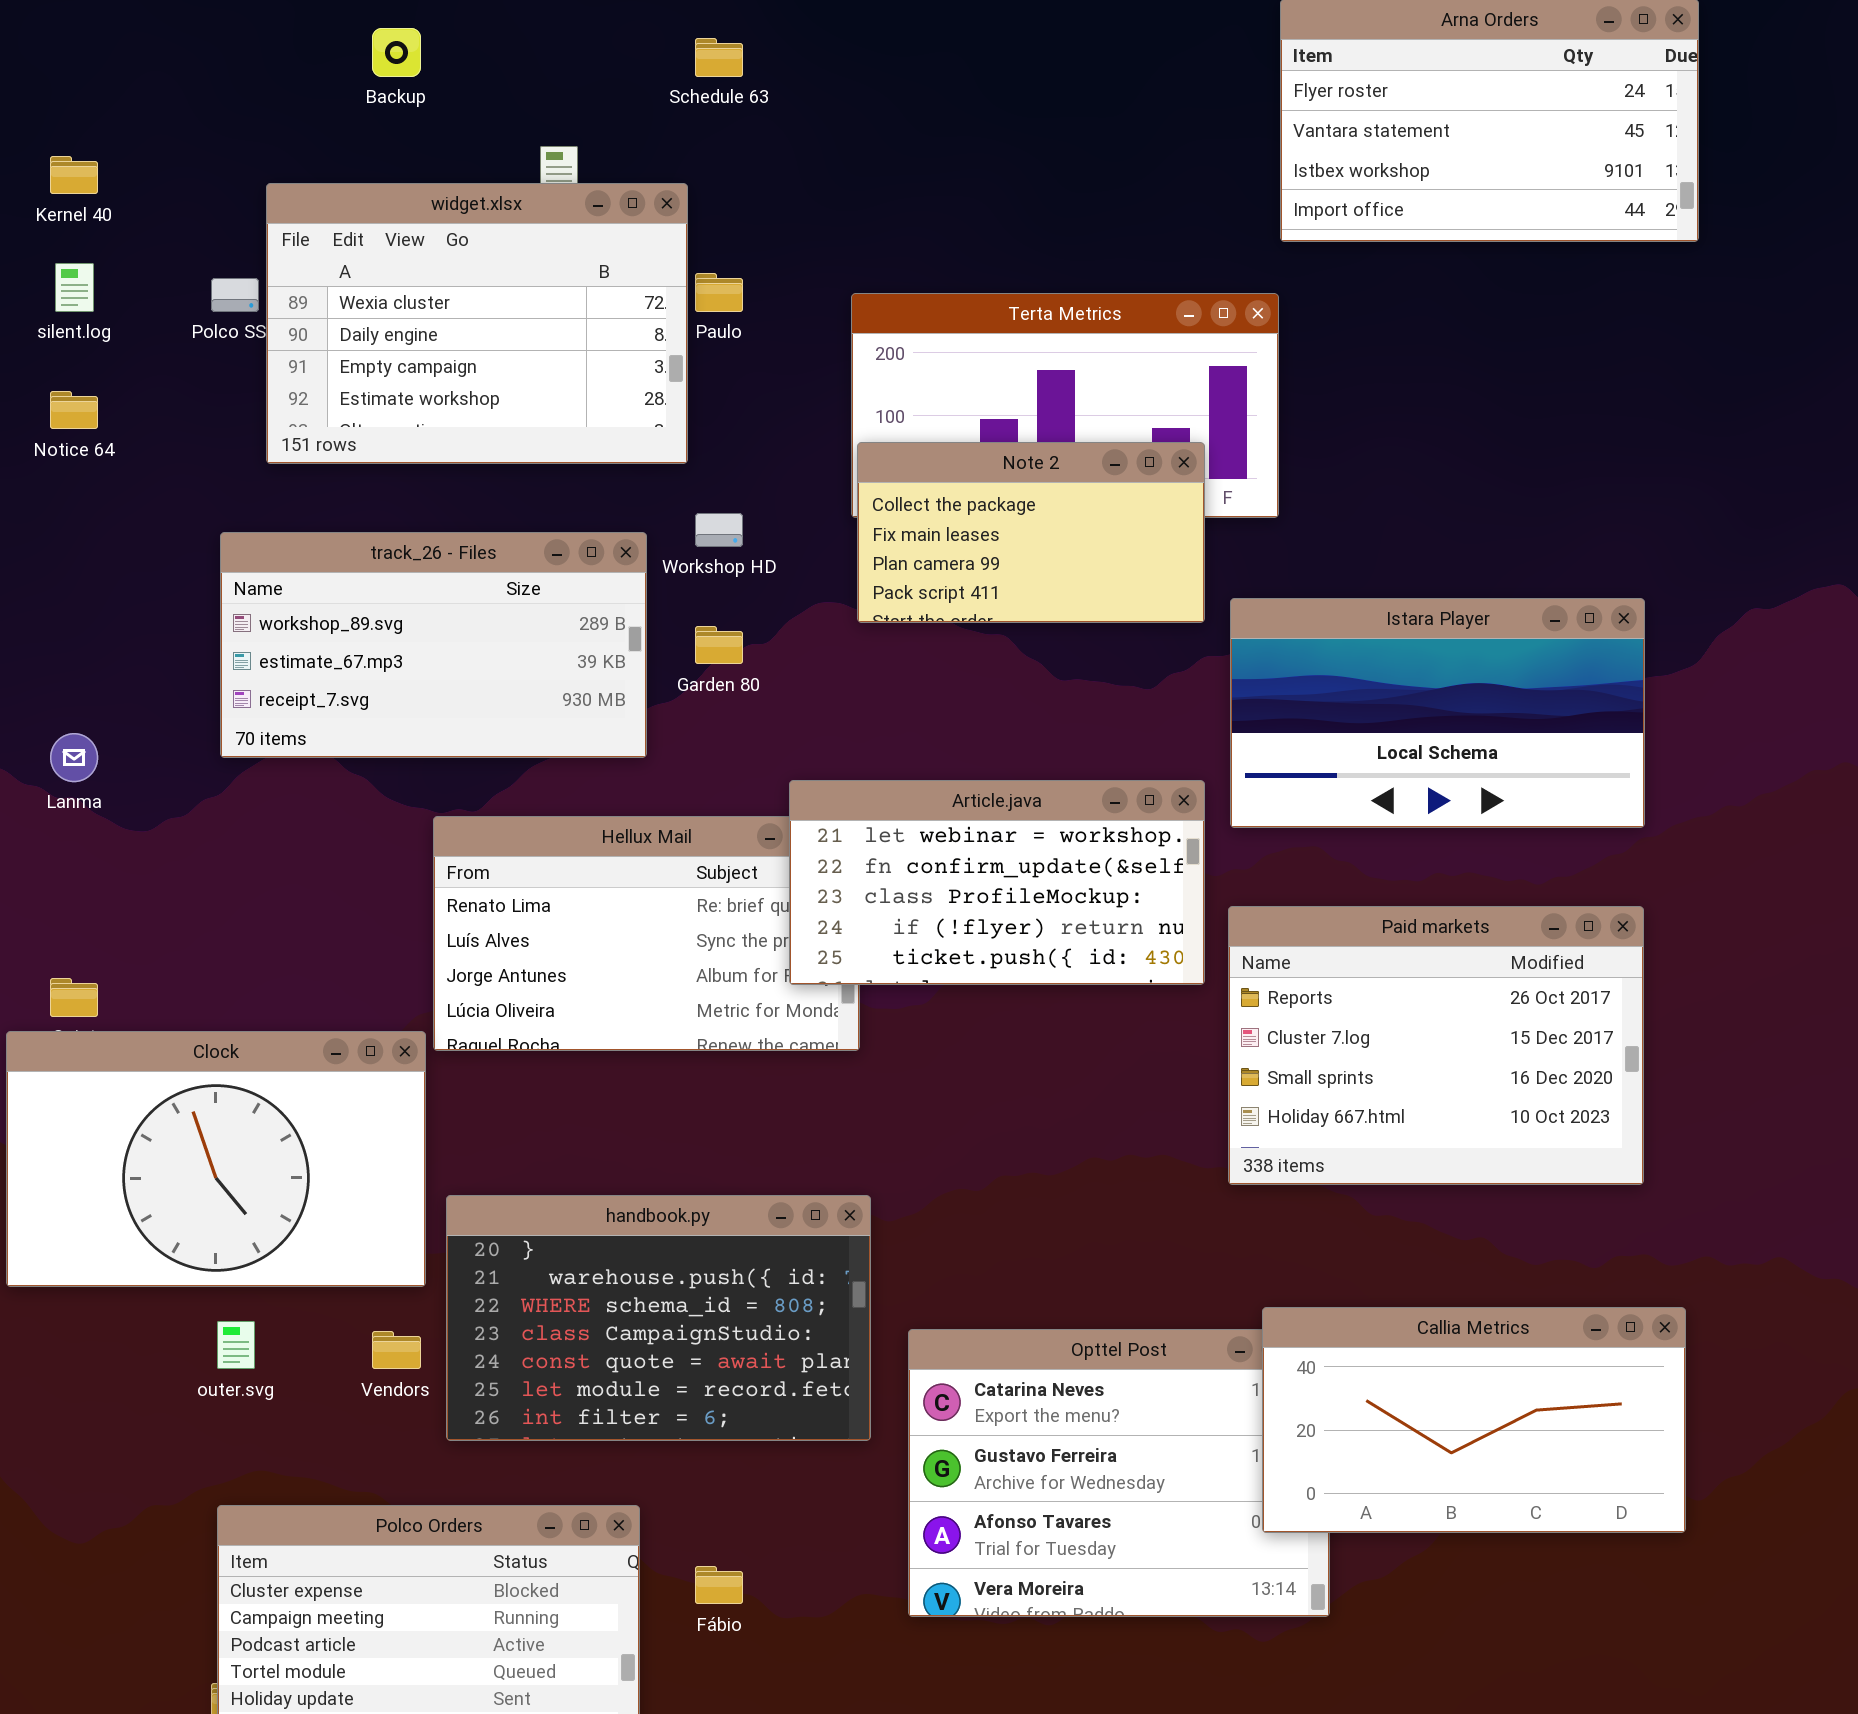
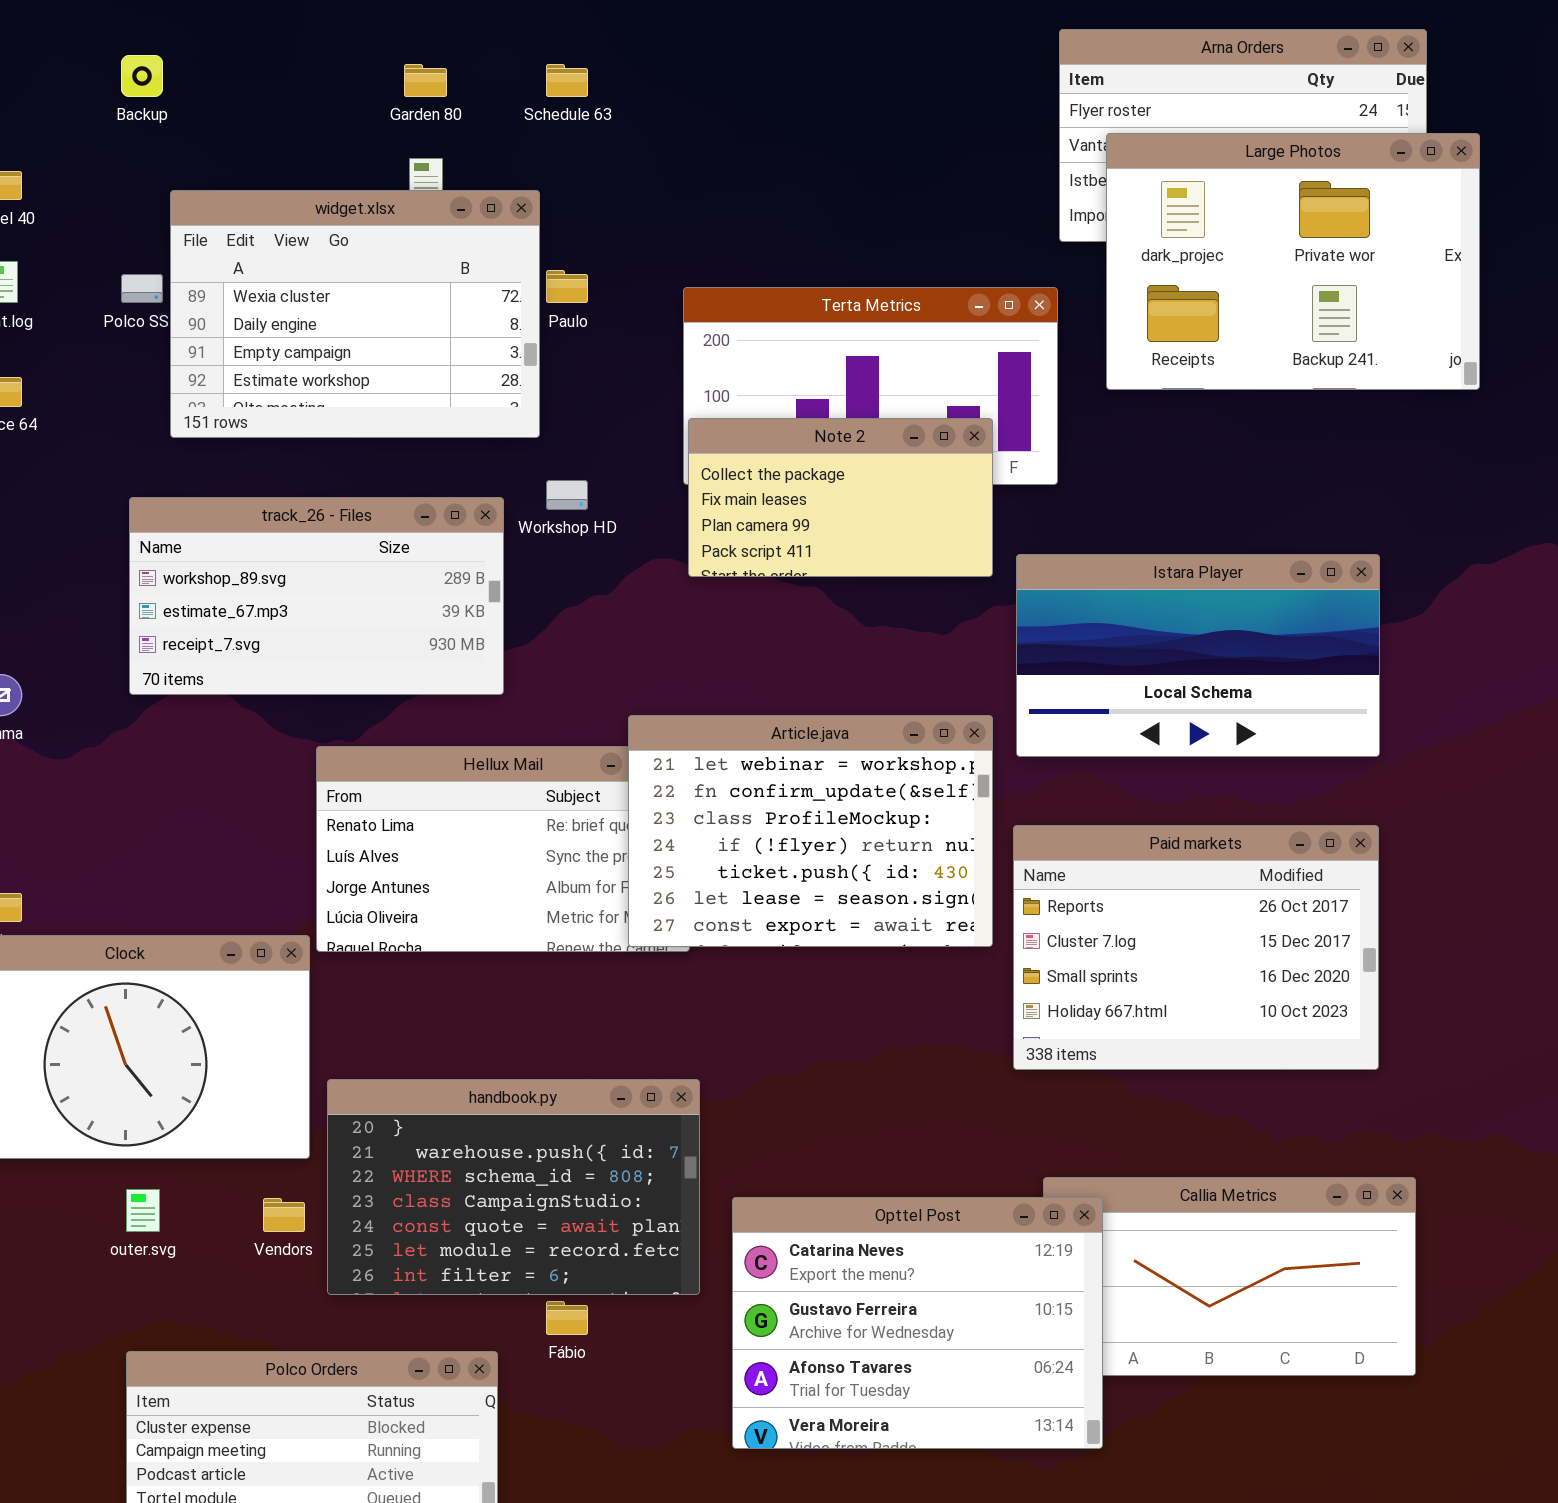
Backup: [372,28,421,77] -> [121,55,163,97], moved
Large Photos: none -> [1106,133,1480,390], opened
Garden 80: [695,626,743,664] -> [404,64,447,97], moved
Article.java: [789,780,1205,985] -> [628,715,993,947], resized
Opttel Post: [908,1329,1330,1617] -> [732,1197,1103,1449], raised
Fábio: [695,1566,743,1604] -> [546,1301,588,1335], moved

